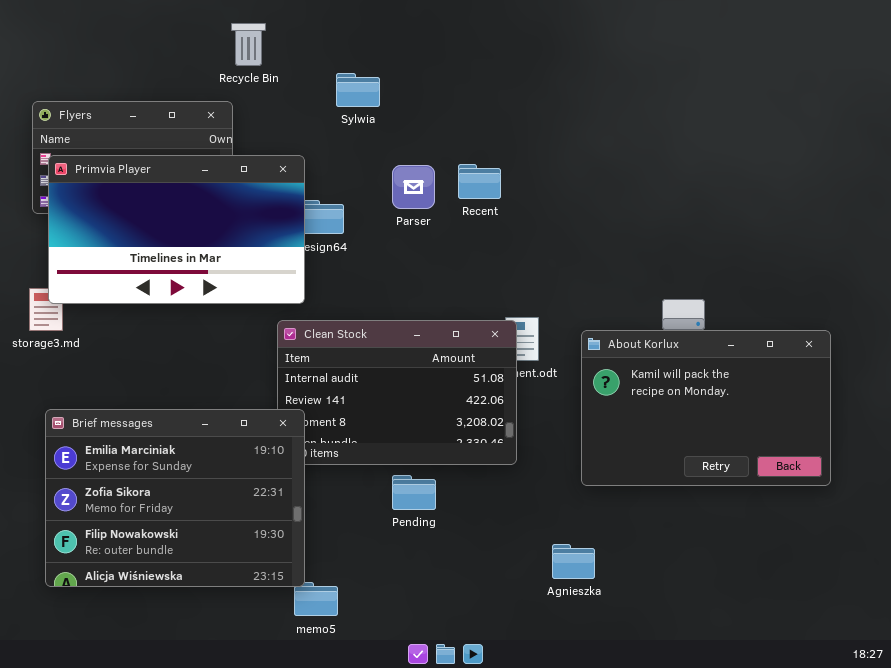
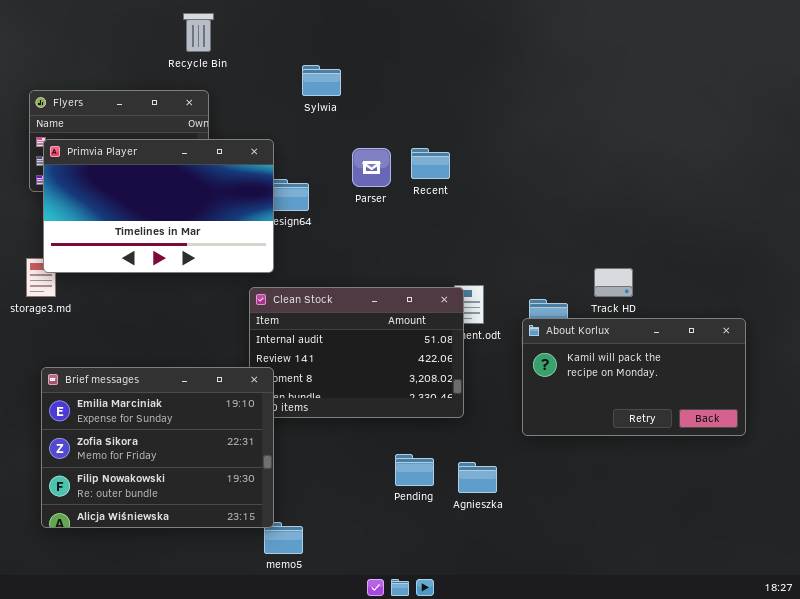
Recycle Bin: [231,23,266,66] -> [183,13,214,52], moved
About Korlux: [581,330,831,486] -> [522,318,746,436], resized
Pending: [392,475,436,510] -> [395,454,434,486], moved
Agnieszka: [552,544,595,579] -> [458,462,497,493], moved

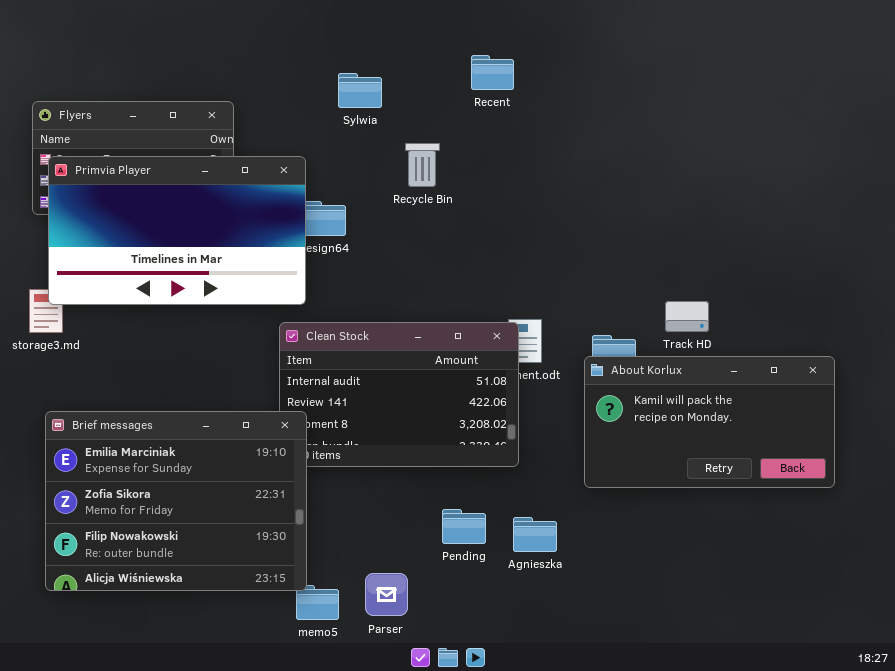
Recycle Bin: [183,13,214,52] -> [405,143,440,187], moved
Recent: [411,148,450,179] -> [471,55,514,90], moved
Parser: [352,148,391,187] -> [365,573,408,616], moved

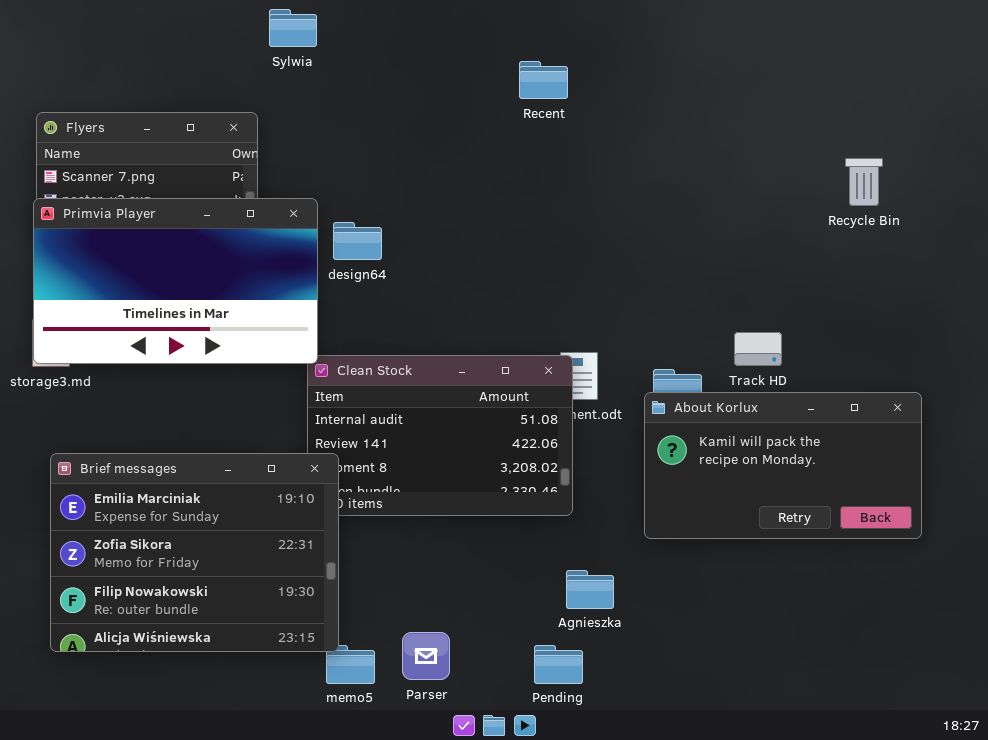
Sylwia: [338,73,382,108] -> [269,9,317,47], moved
Recycle Bin: [405,143,440,187] -> [845,158,883,206], moved
Primvia Player: [48,156,306,305] -> [33,198,318,364], moved
Pending: [442,509,486,544] -> [534,645,583,684], moved

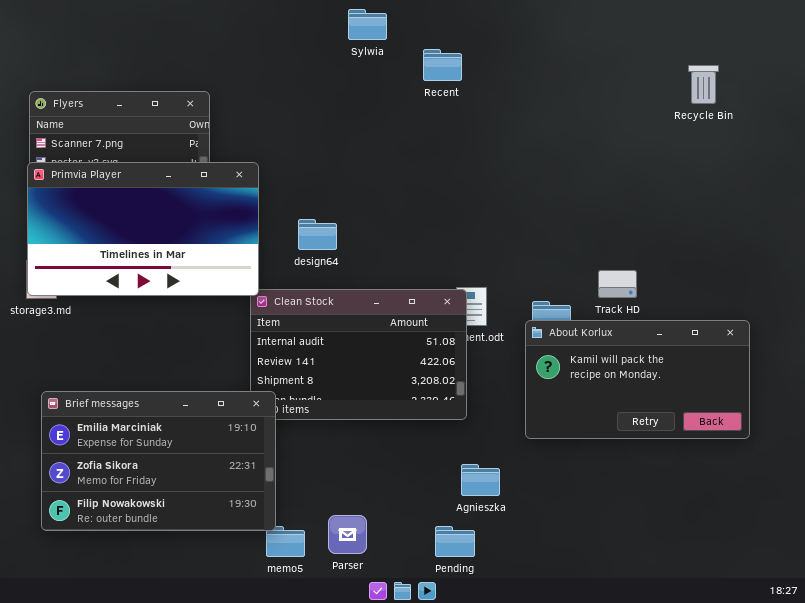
Sylwia: [269,9,317,47] -> [348,9,387,40], moved
Recycle Bin: [845,158,883,206] -> [688,65,719,104], moved
design64: [333,222,382,260] -> [298,219,337,250], moved
Brief messages: [50,453,339,652] -> [41,391,276,531], resized

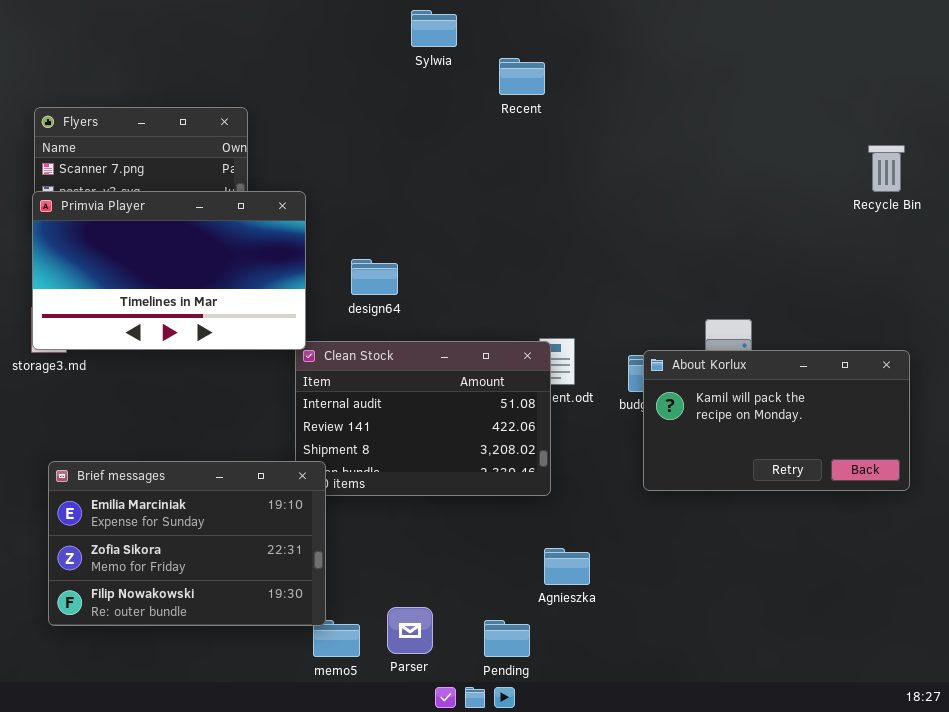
Recycle Bin: [688,65,719,104] -> [868,145,905,192], moved
About Korlux: [525,320,750,439] -> [643,350,910,491], moved
Pending: [435,526,475,557] -> [484,620,530,657], moved

